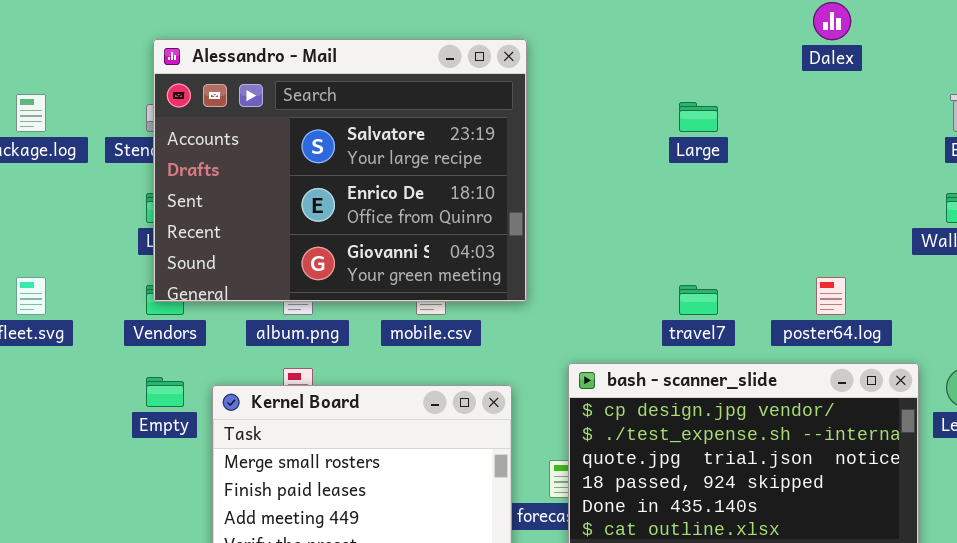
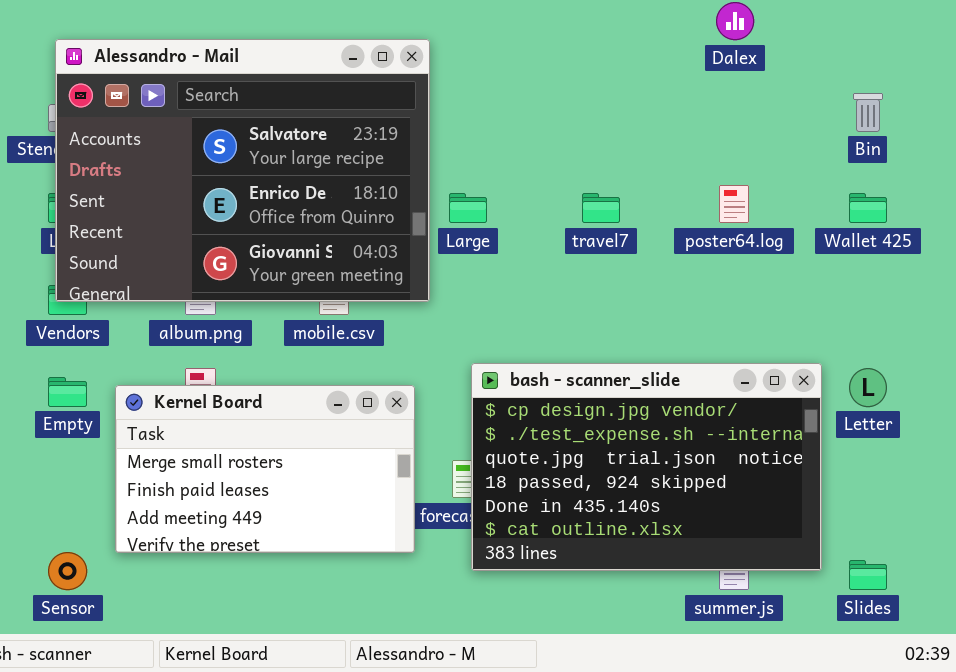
Large: [679,102,718,132] -> [449,193,487,223], moved
poster64.log: [816,277,846,315] -> [719,185,749,223], moved
travel7: [679,285,718,315] -> [582,193,620,223], moved

